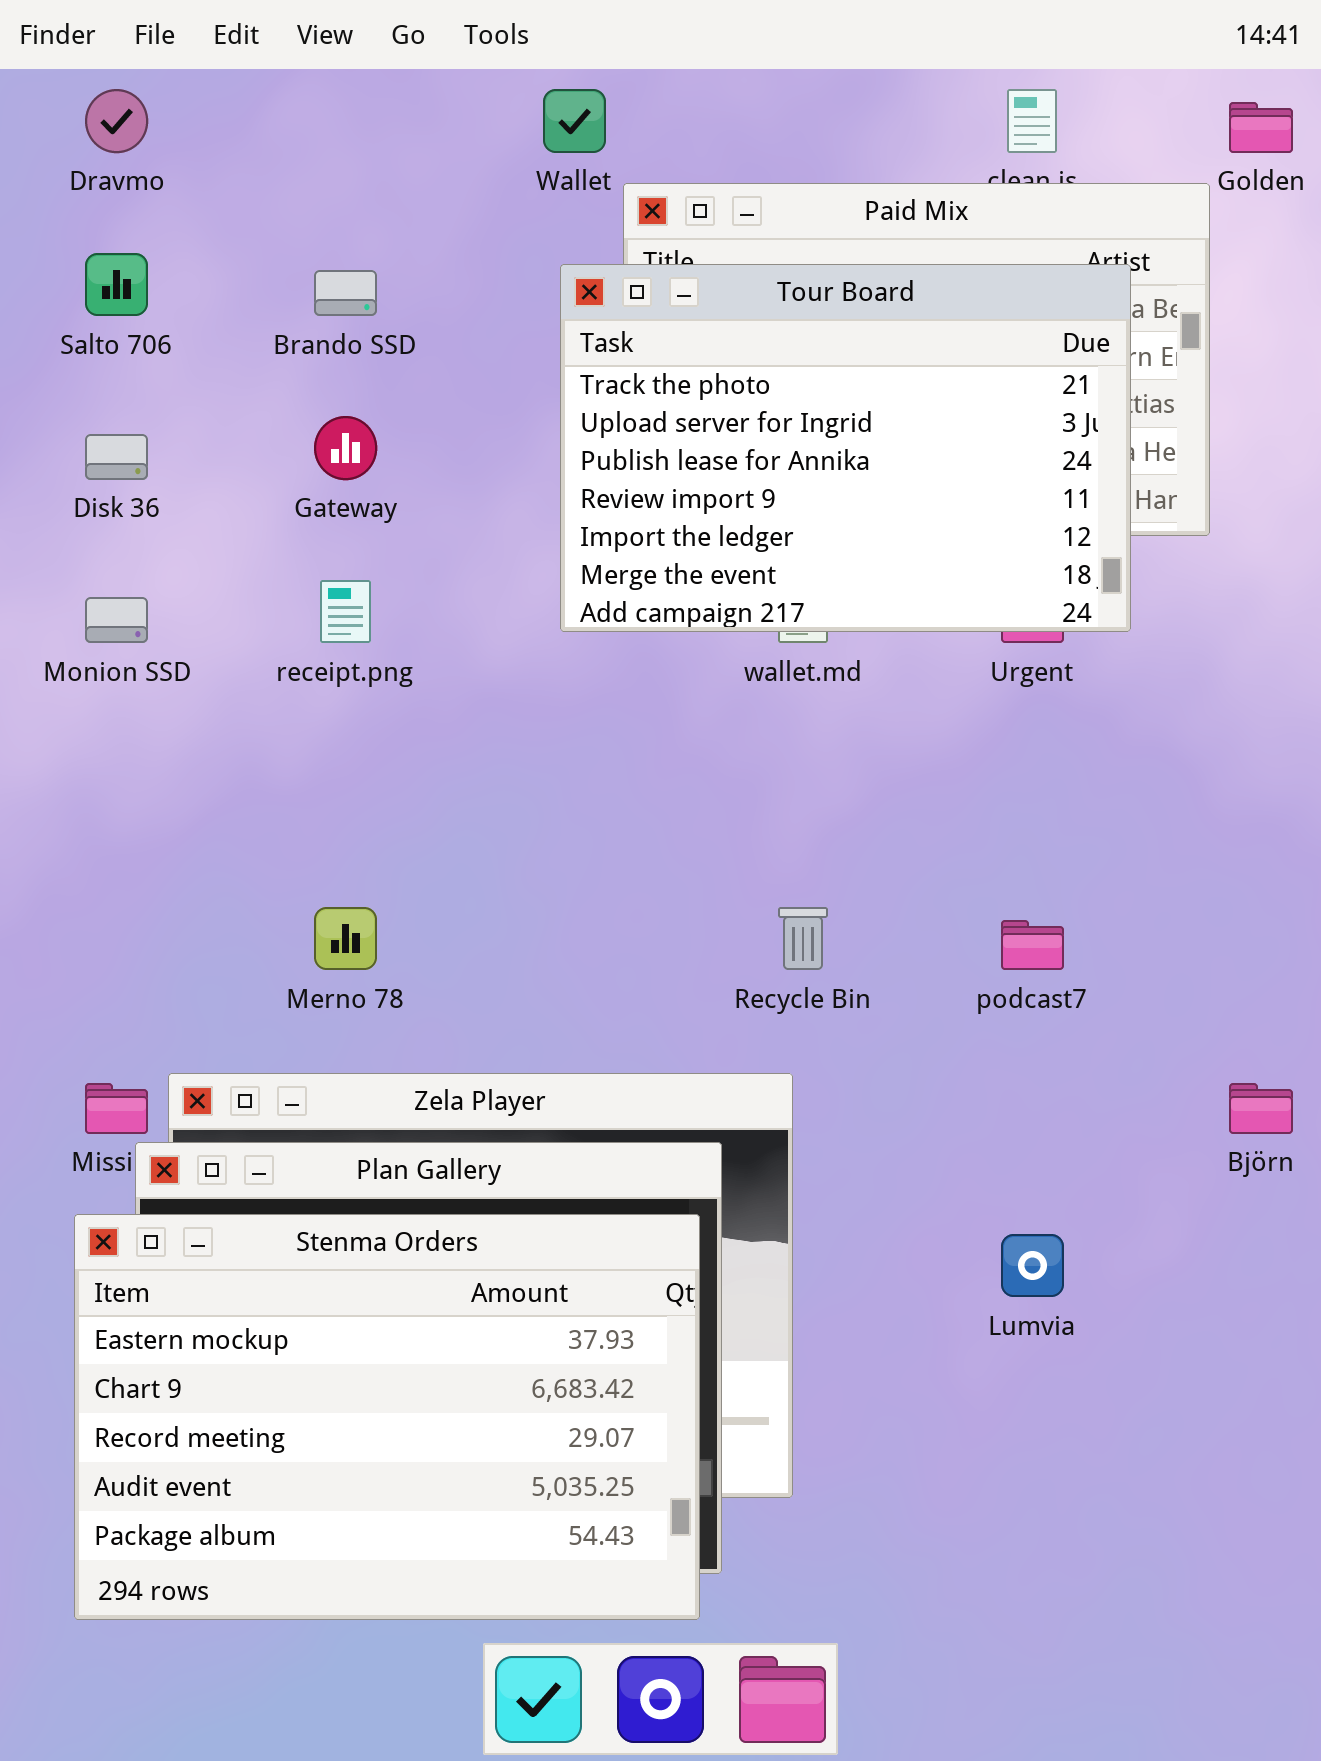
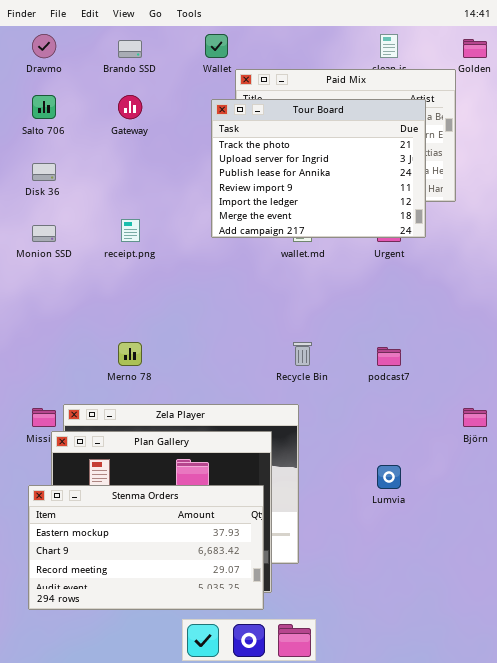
Brando SSD: [314,270,377,316] -> [118,40,142,58], moved
Gateway: [314,416,377,480] -> [118,95,142,119], moved
Stenma Orders: [74,1214,700,1620] -> [28,485,264,610], resized

